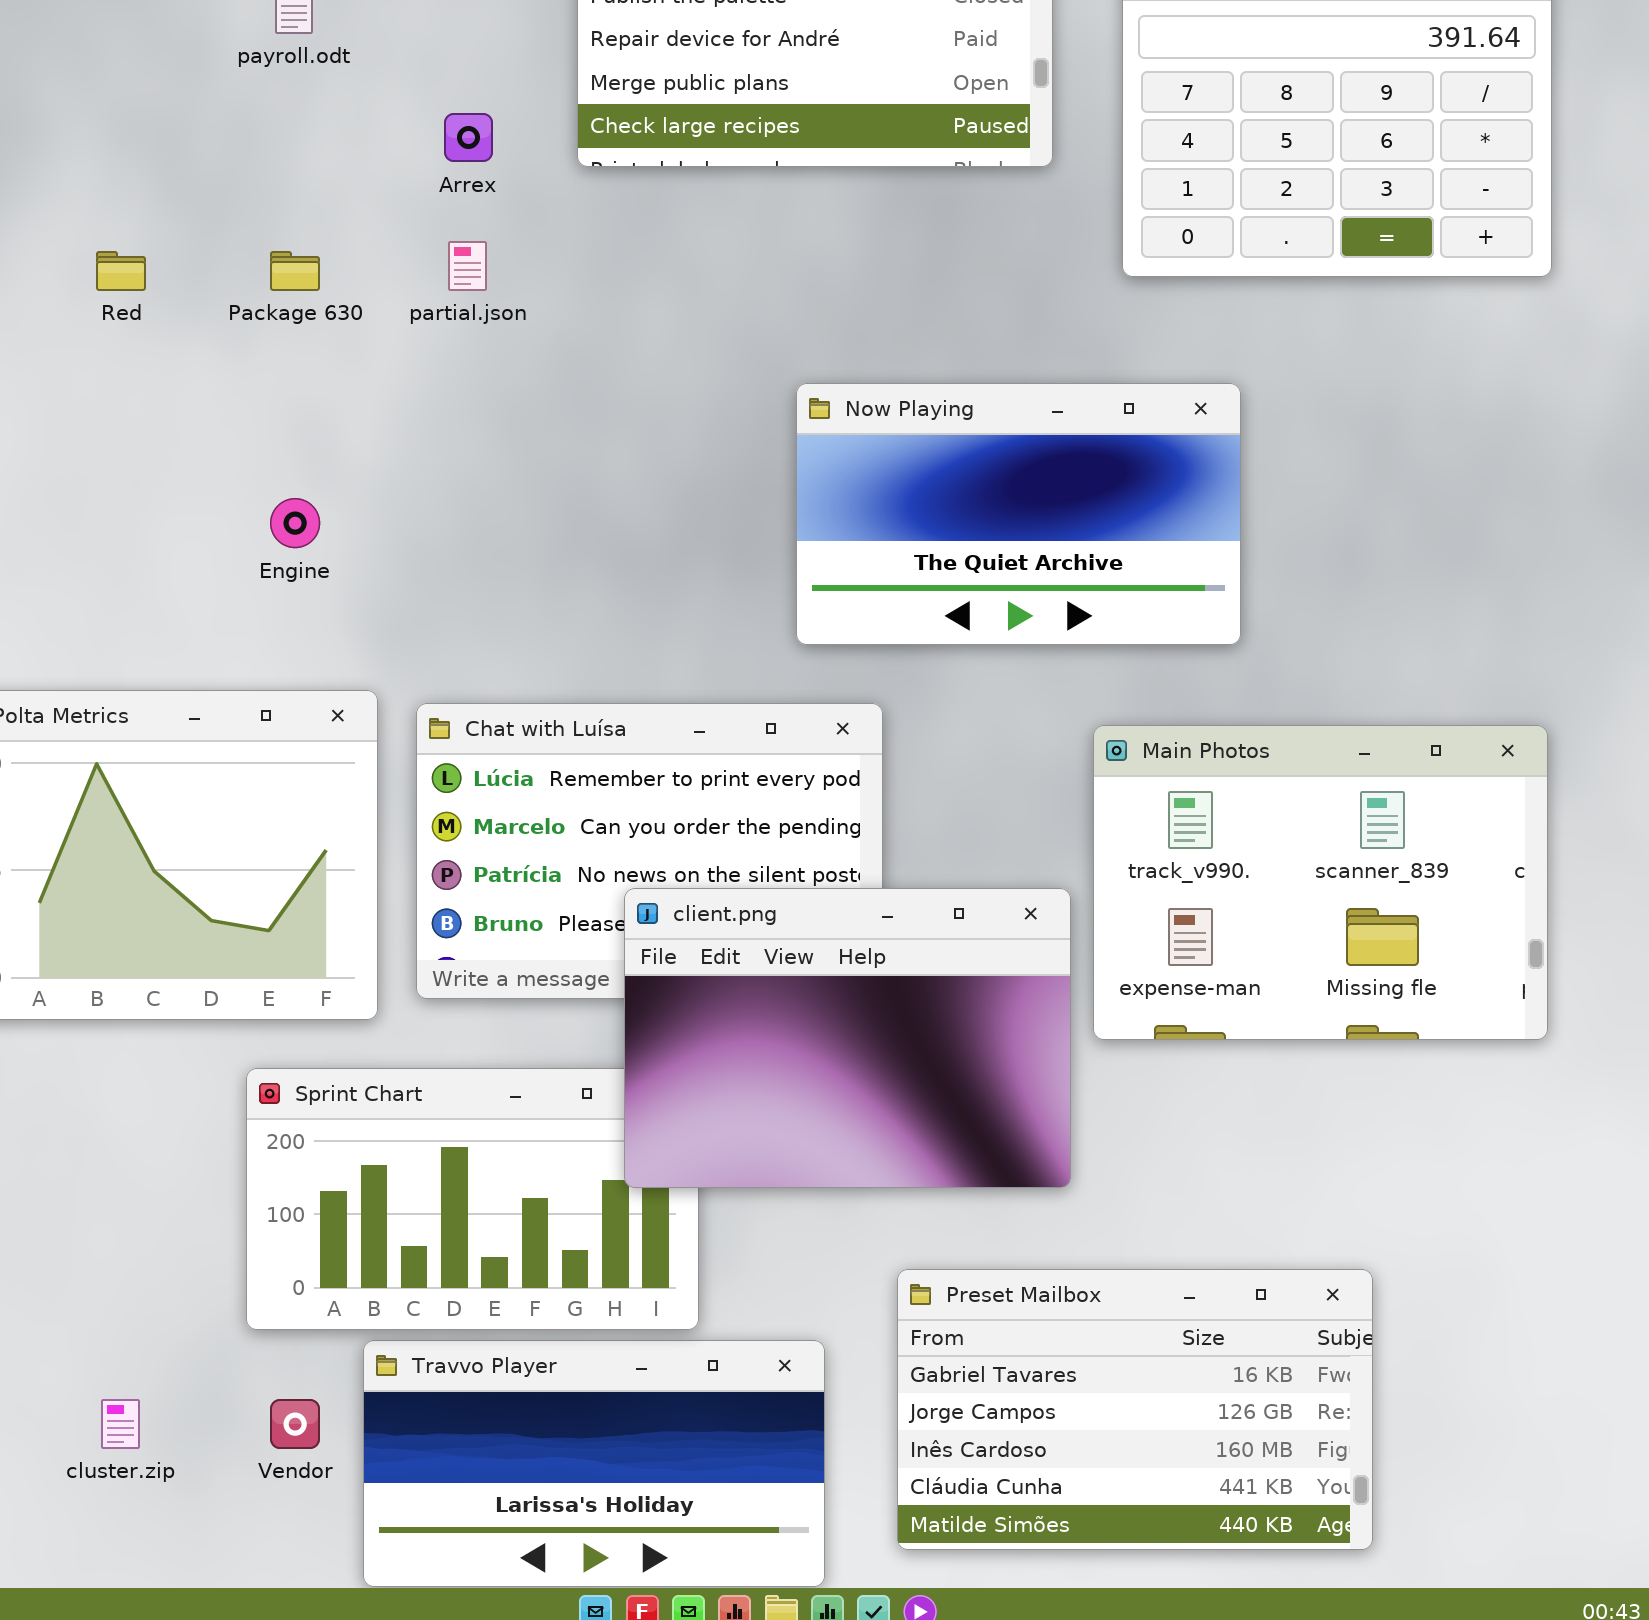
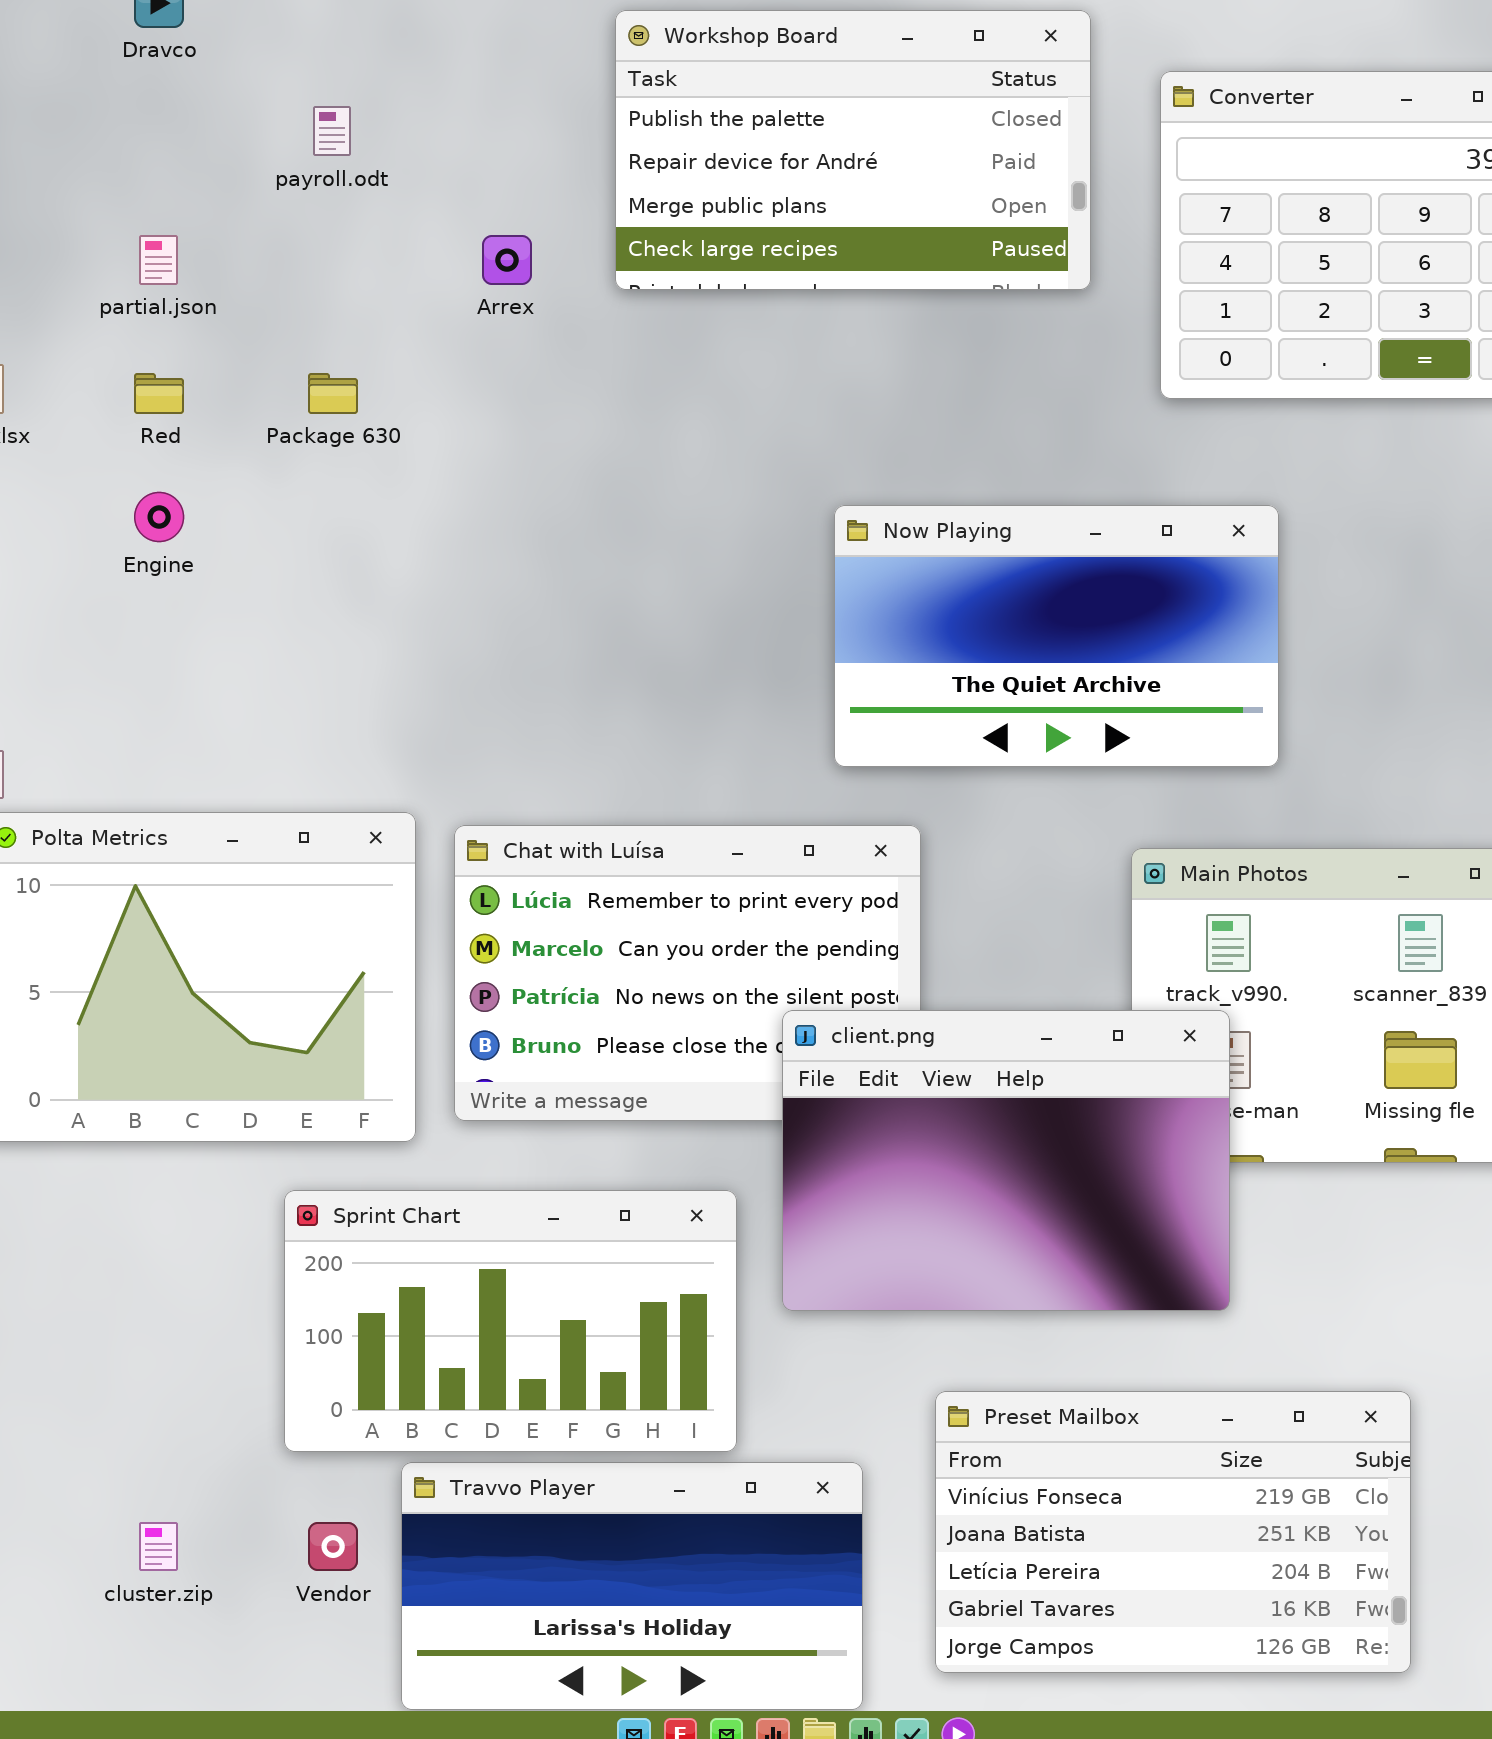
partial.json: [448,241,487,291] -> [139,235,178,285], moved
Engine: [270,498,320,548] -> [134,492,184,542], moved
client.png: [624,888,1071,1188] -> [782,1010,1230,1311], moved
Preset Mailbox: [897,1269,1373,1550] -> [935,1391,1411,1673], scrolled up 3 rows

